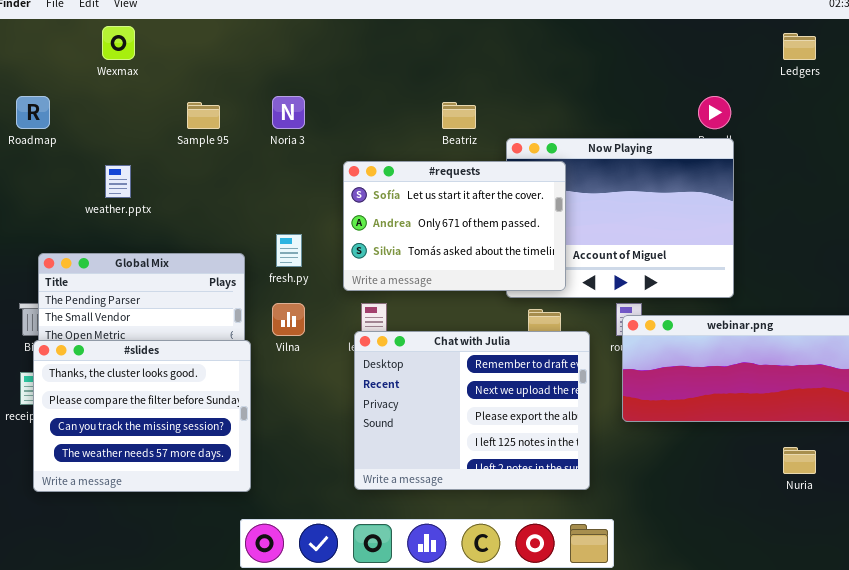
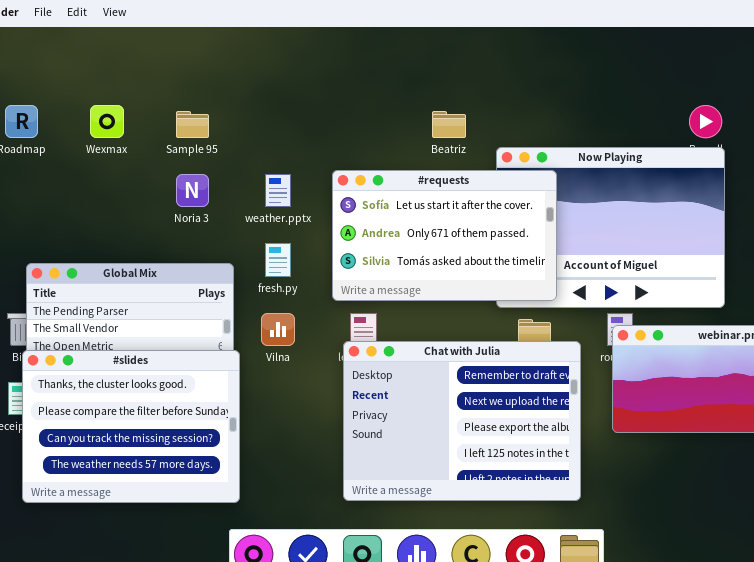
Wexmax: [102,26,135,60] -> [90,105,124,138], moved
Noria 3: [272,96,305,129] -> [176,174,209,207], moved
weather.pptx: [105,165,131,198] -> [265,174,291,207], moved

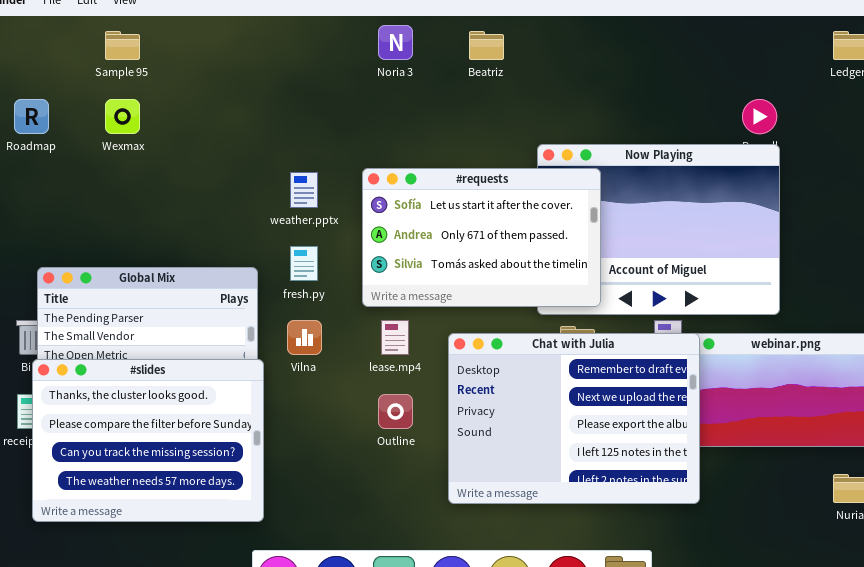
Sample 95: [176,111,209,138] -> [105,31,140,60], moved
Beatriz: [432,111,466,138] -> [469,31,504,60], moved
Noria 3: [176,174,209,207] -> [378,25,413,60], moved
Chat with Julia: [343,341,581,501] -> [448,333,700,504], moved

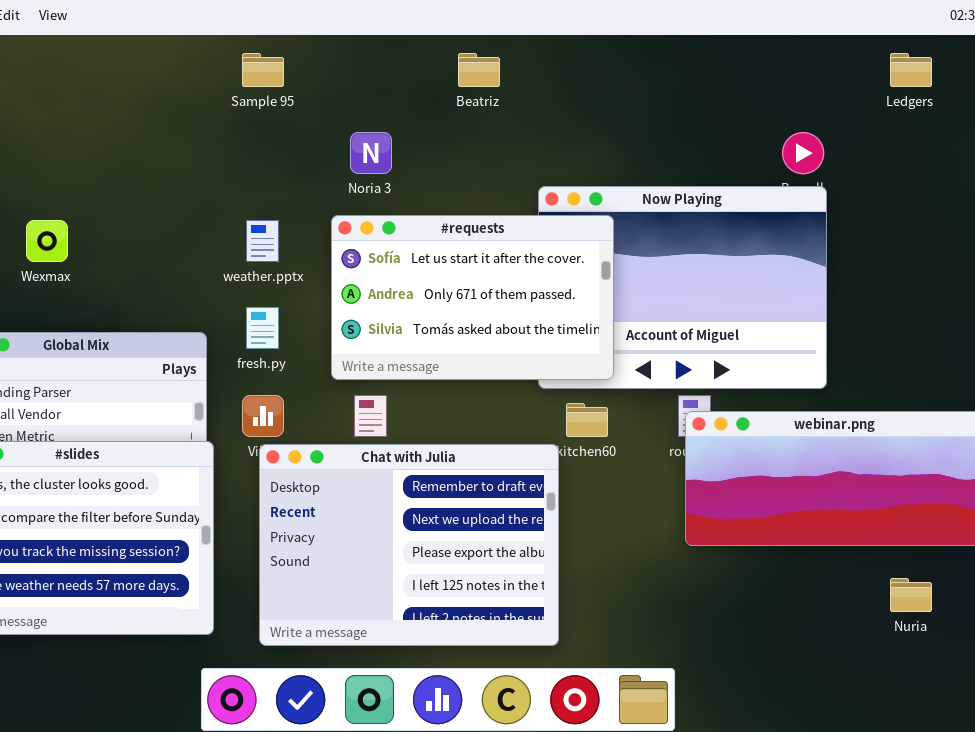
Noria 3: [378,25,413,60] -> [350,132,392,174], moved
Sample 95: [105,31,140,60] -> [242,53,284,87], moved
Wexmax: [105,99,140,134] -> [26,220,68,262], moved
Chat with Julia: [448,333,700,504] -> [259,444,559,646], moved

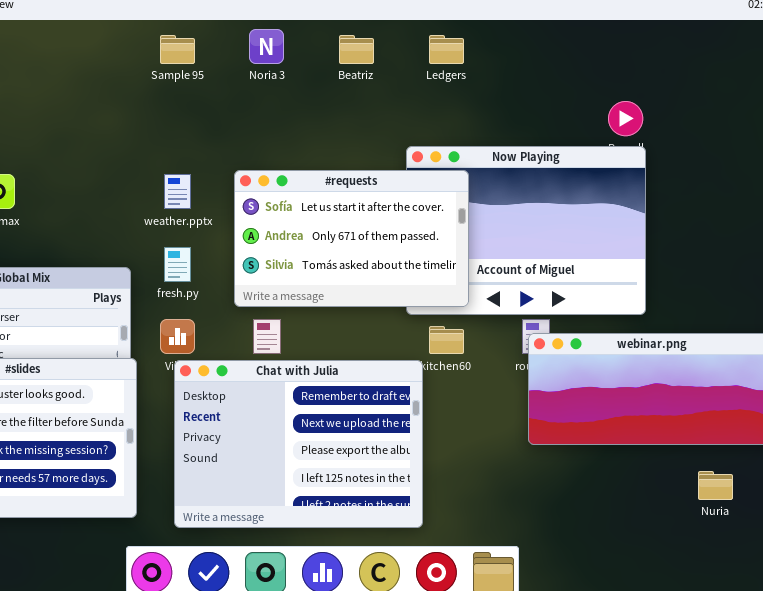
Ledgers: [890,53,932,87] -> [429,35,464,64], moved
Noria 3: [350,132,392,174] -> [249,29,284,64], moved

